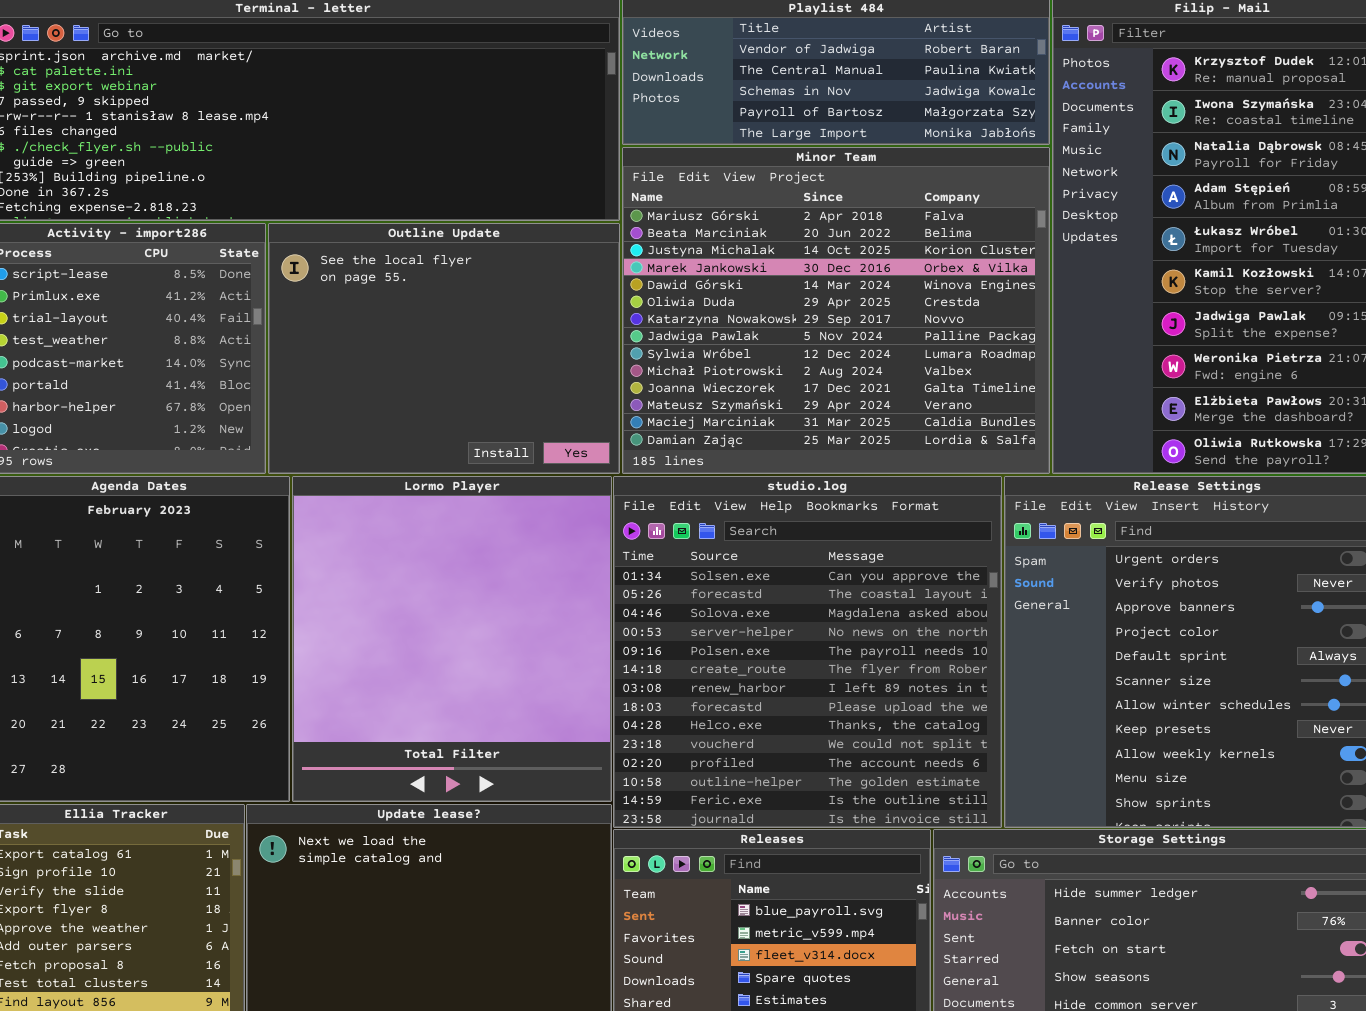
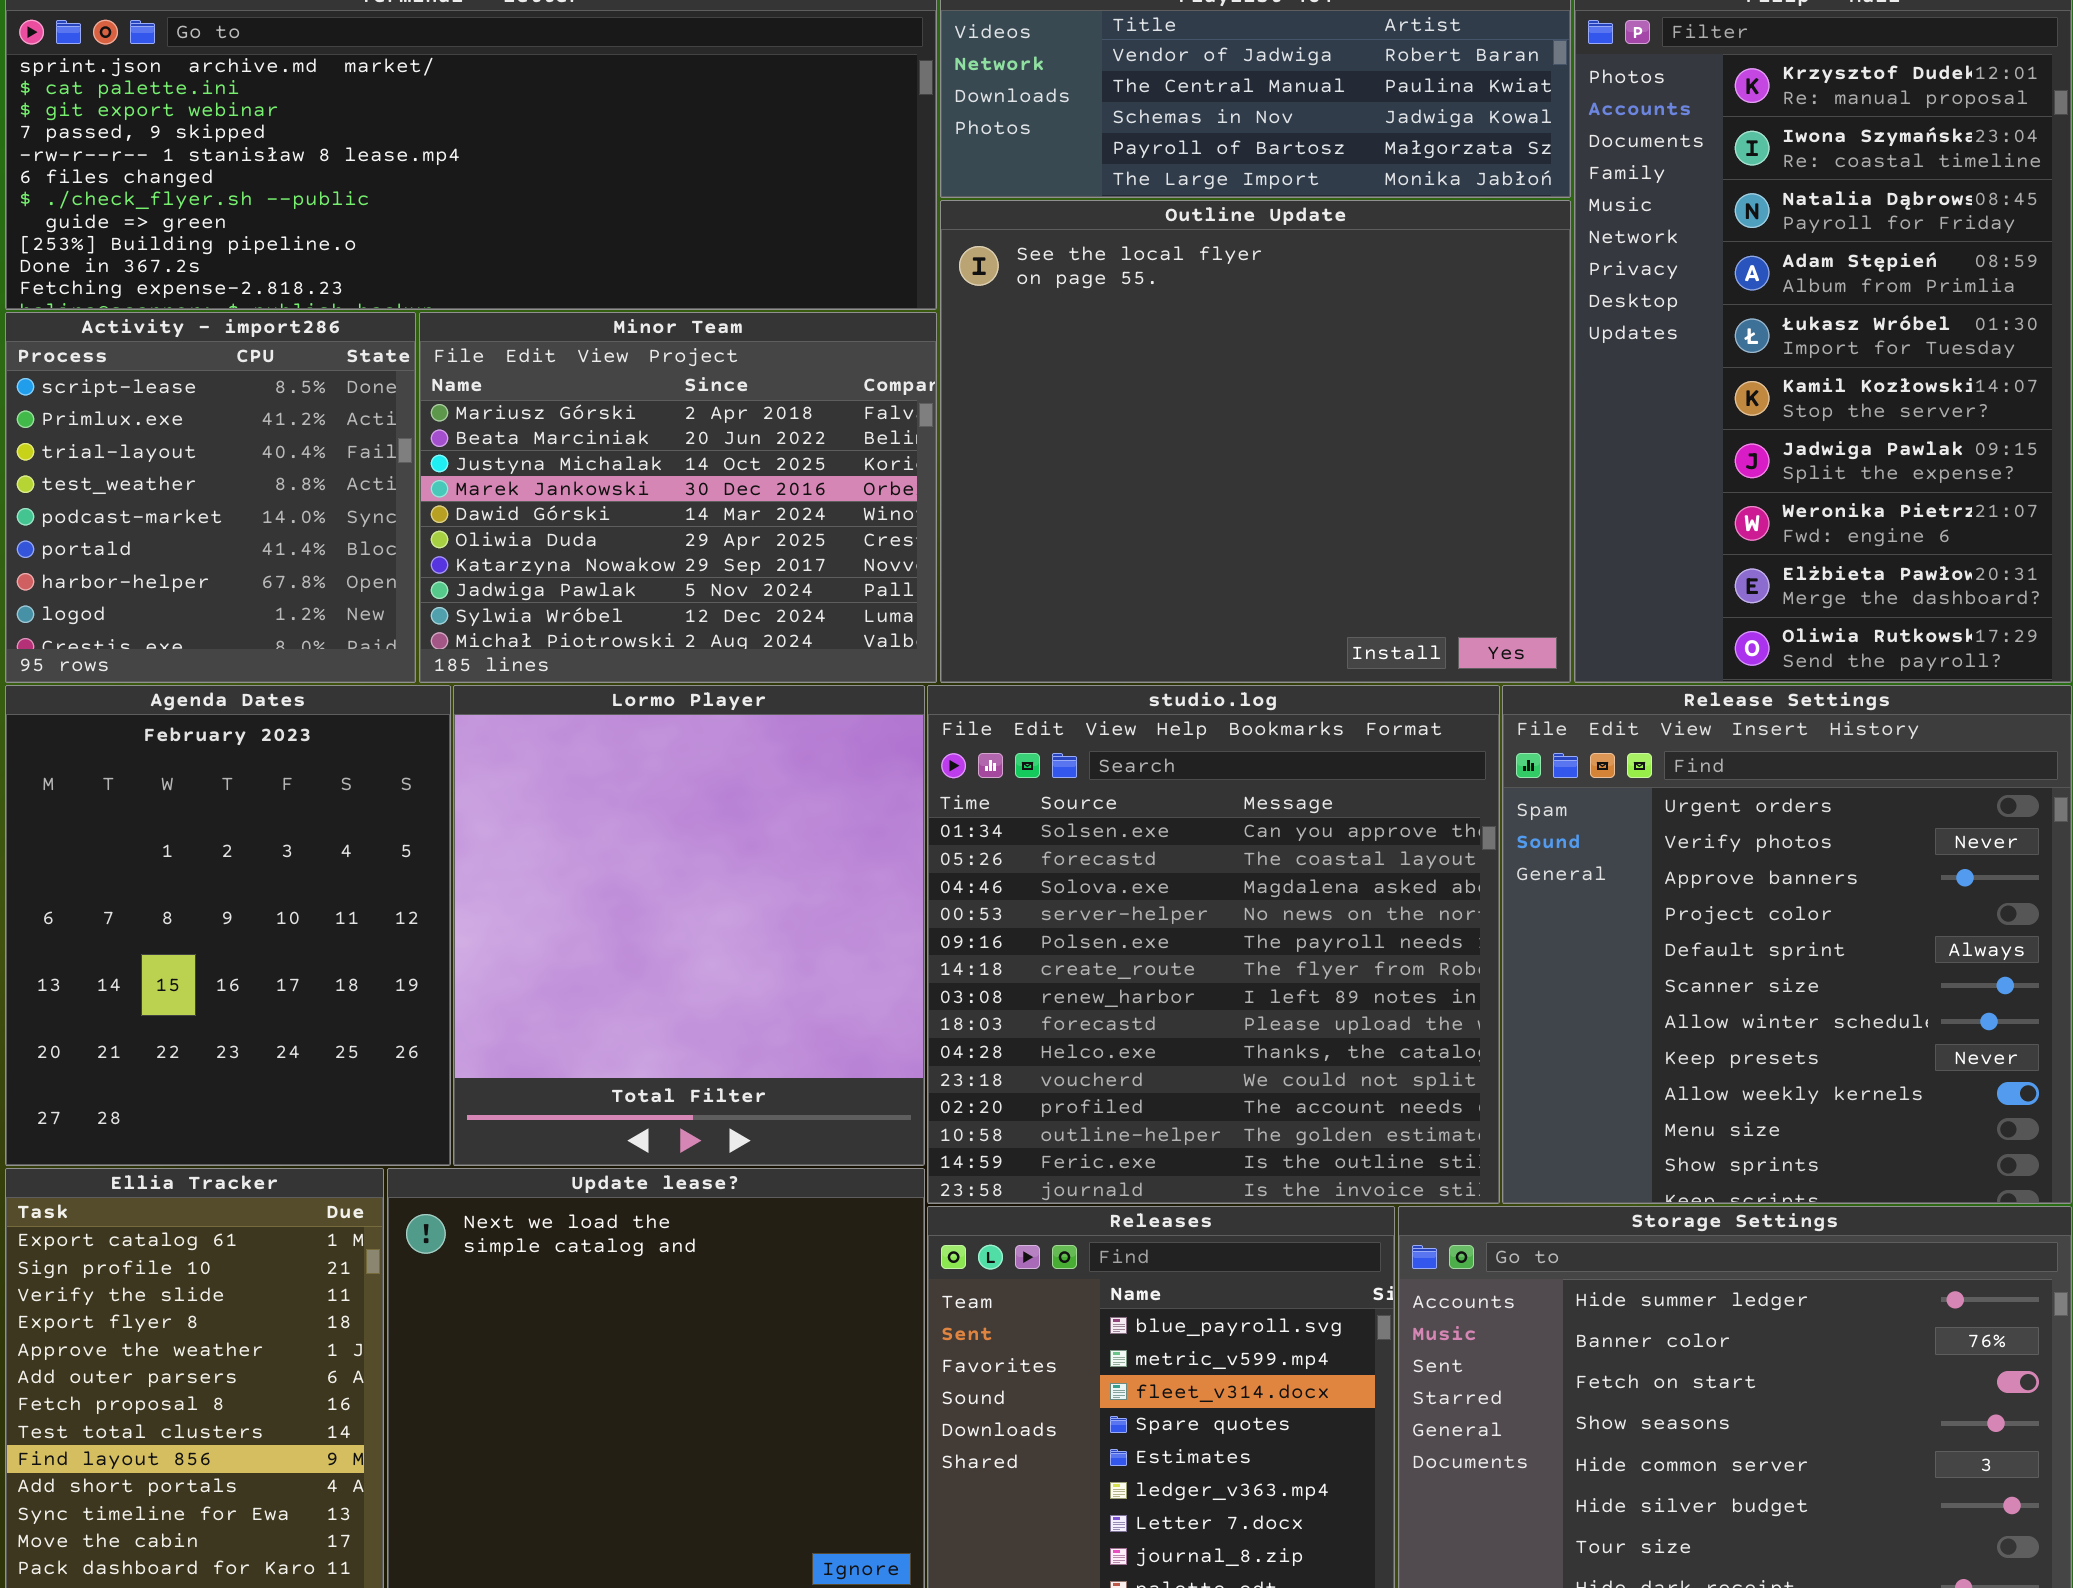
Minor Team: [622,147,1050,474] -> [419,312,937,683], moved, resized
Outline Update: [268,223,620,474] -> [940,200,1571,683], moved, resized

